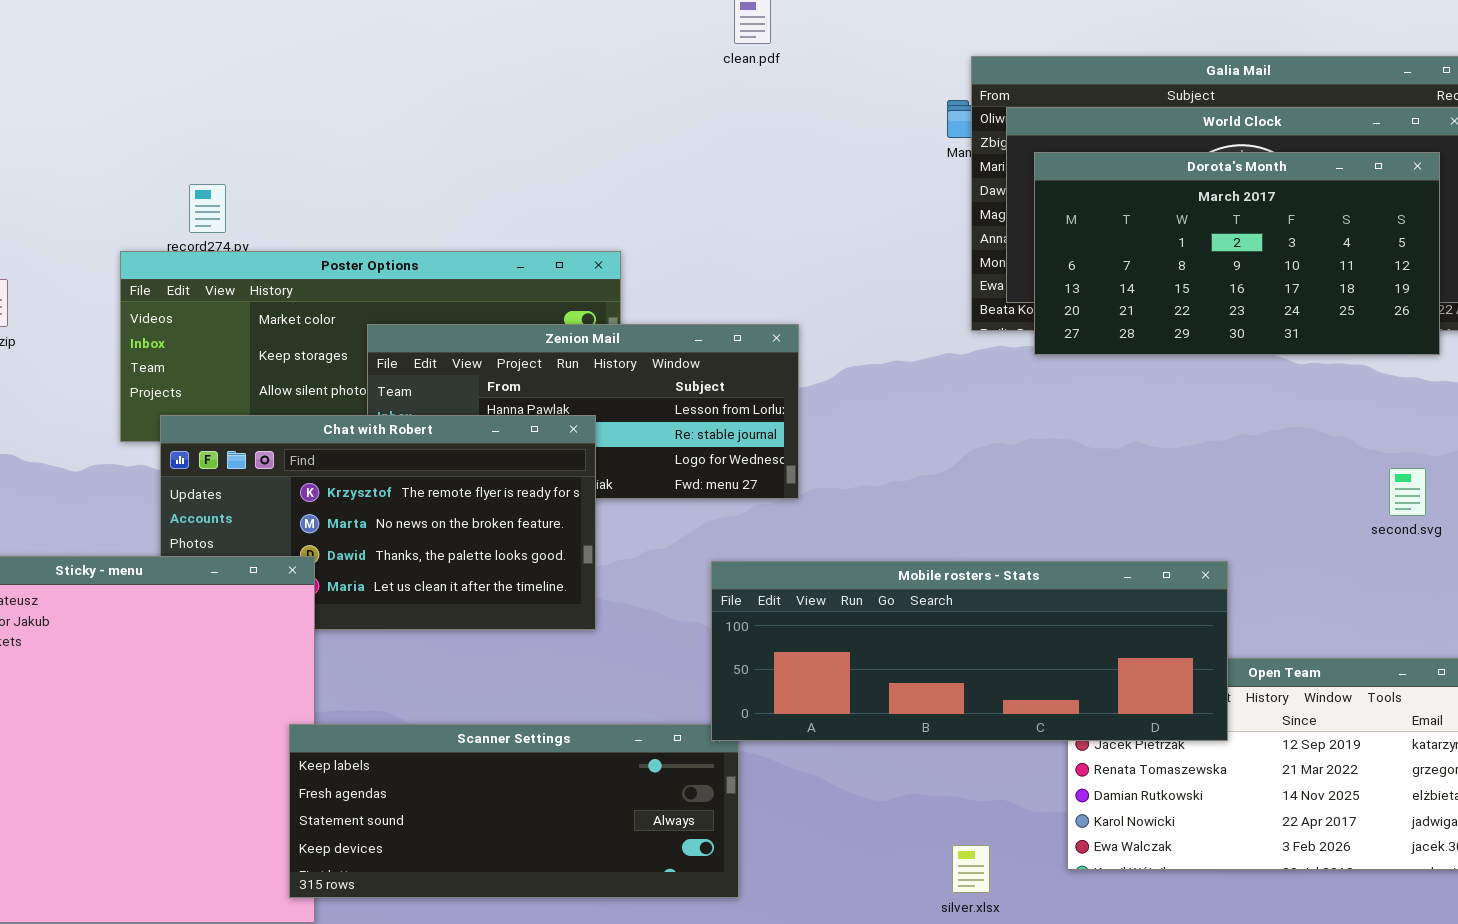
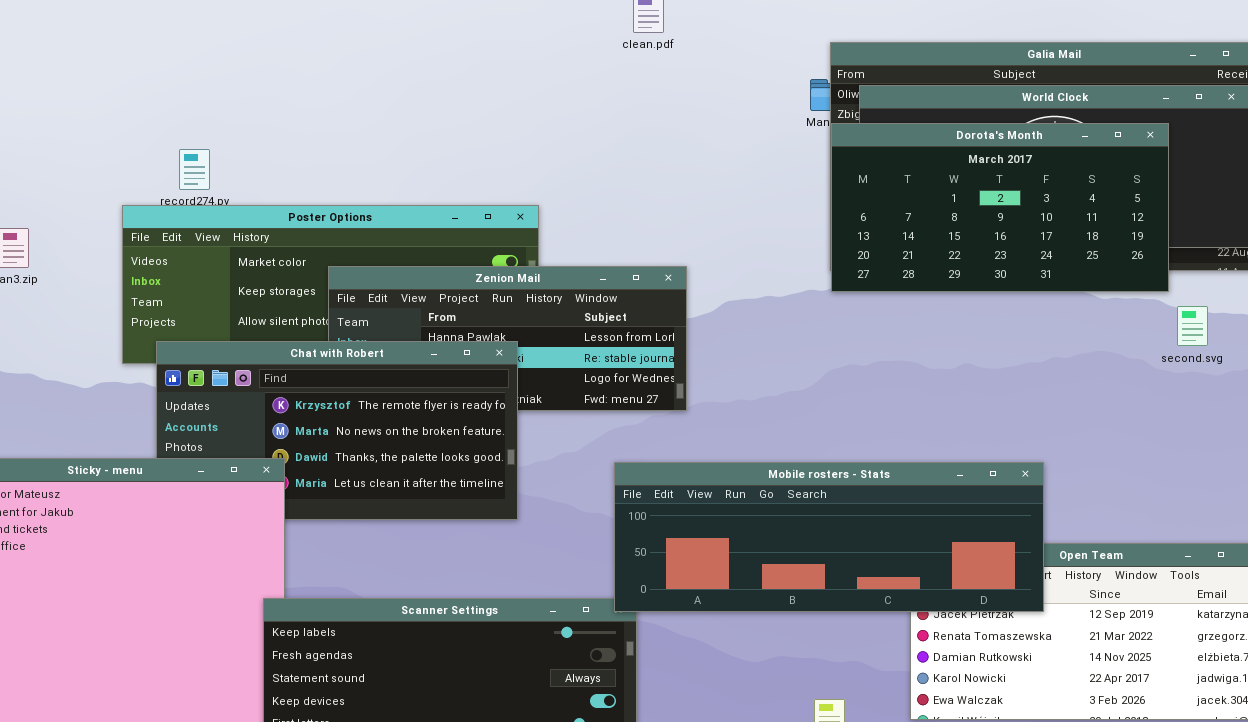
Dorota's Month: [1034,152,1440,355] -> [831,123,1169,292], moved
second.svg: [1389,468,1426,516] -> [1177,306,1208,346], moved

